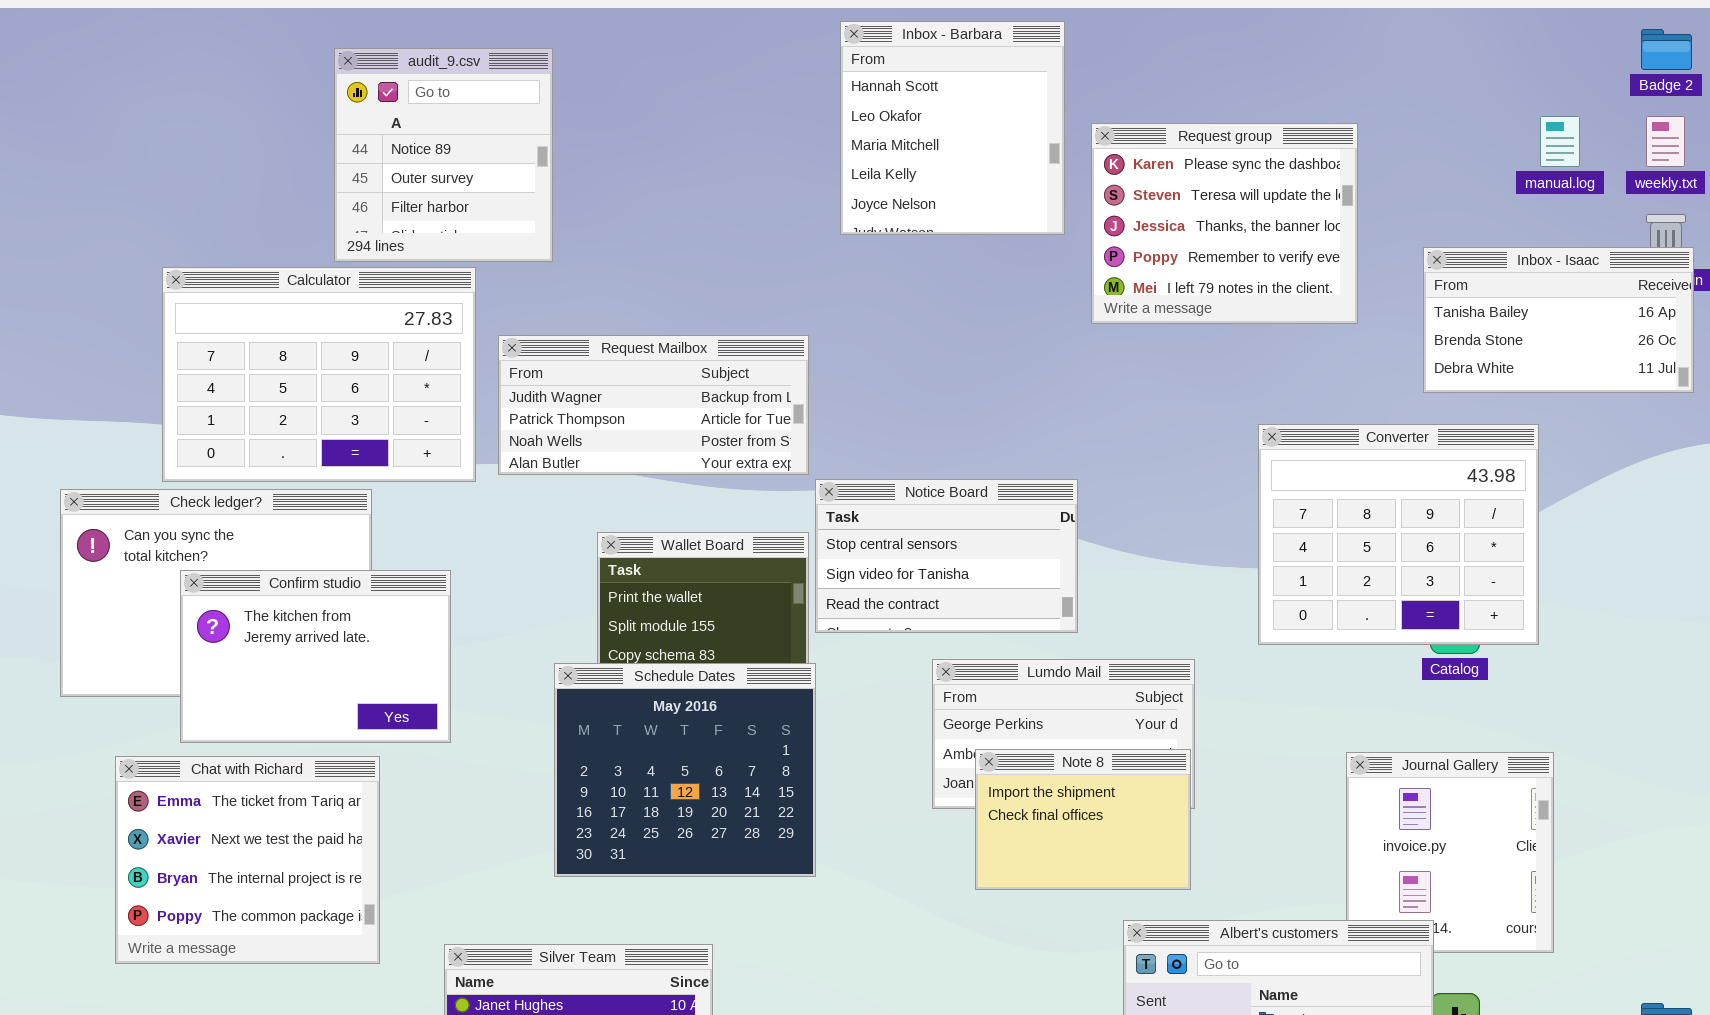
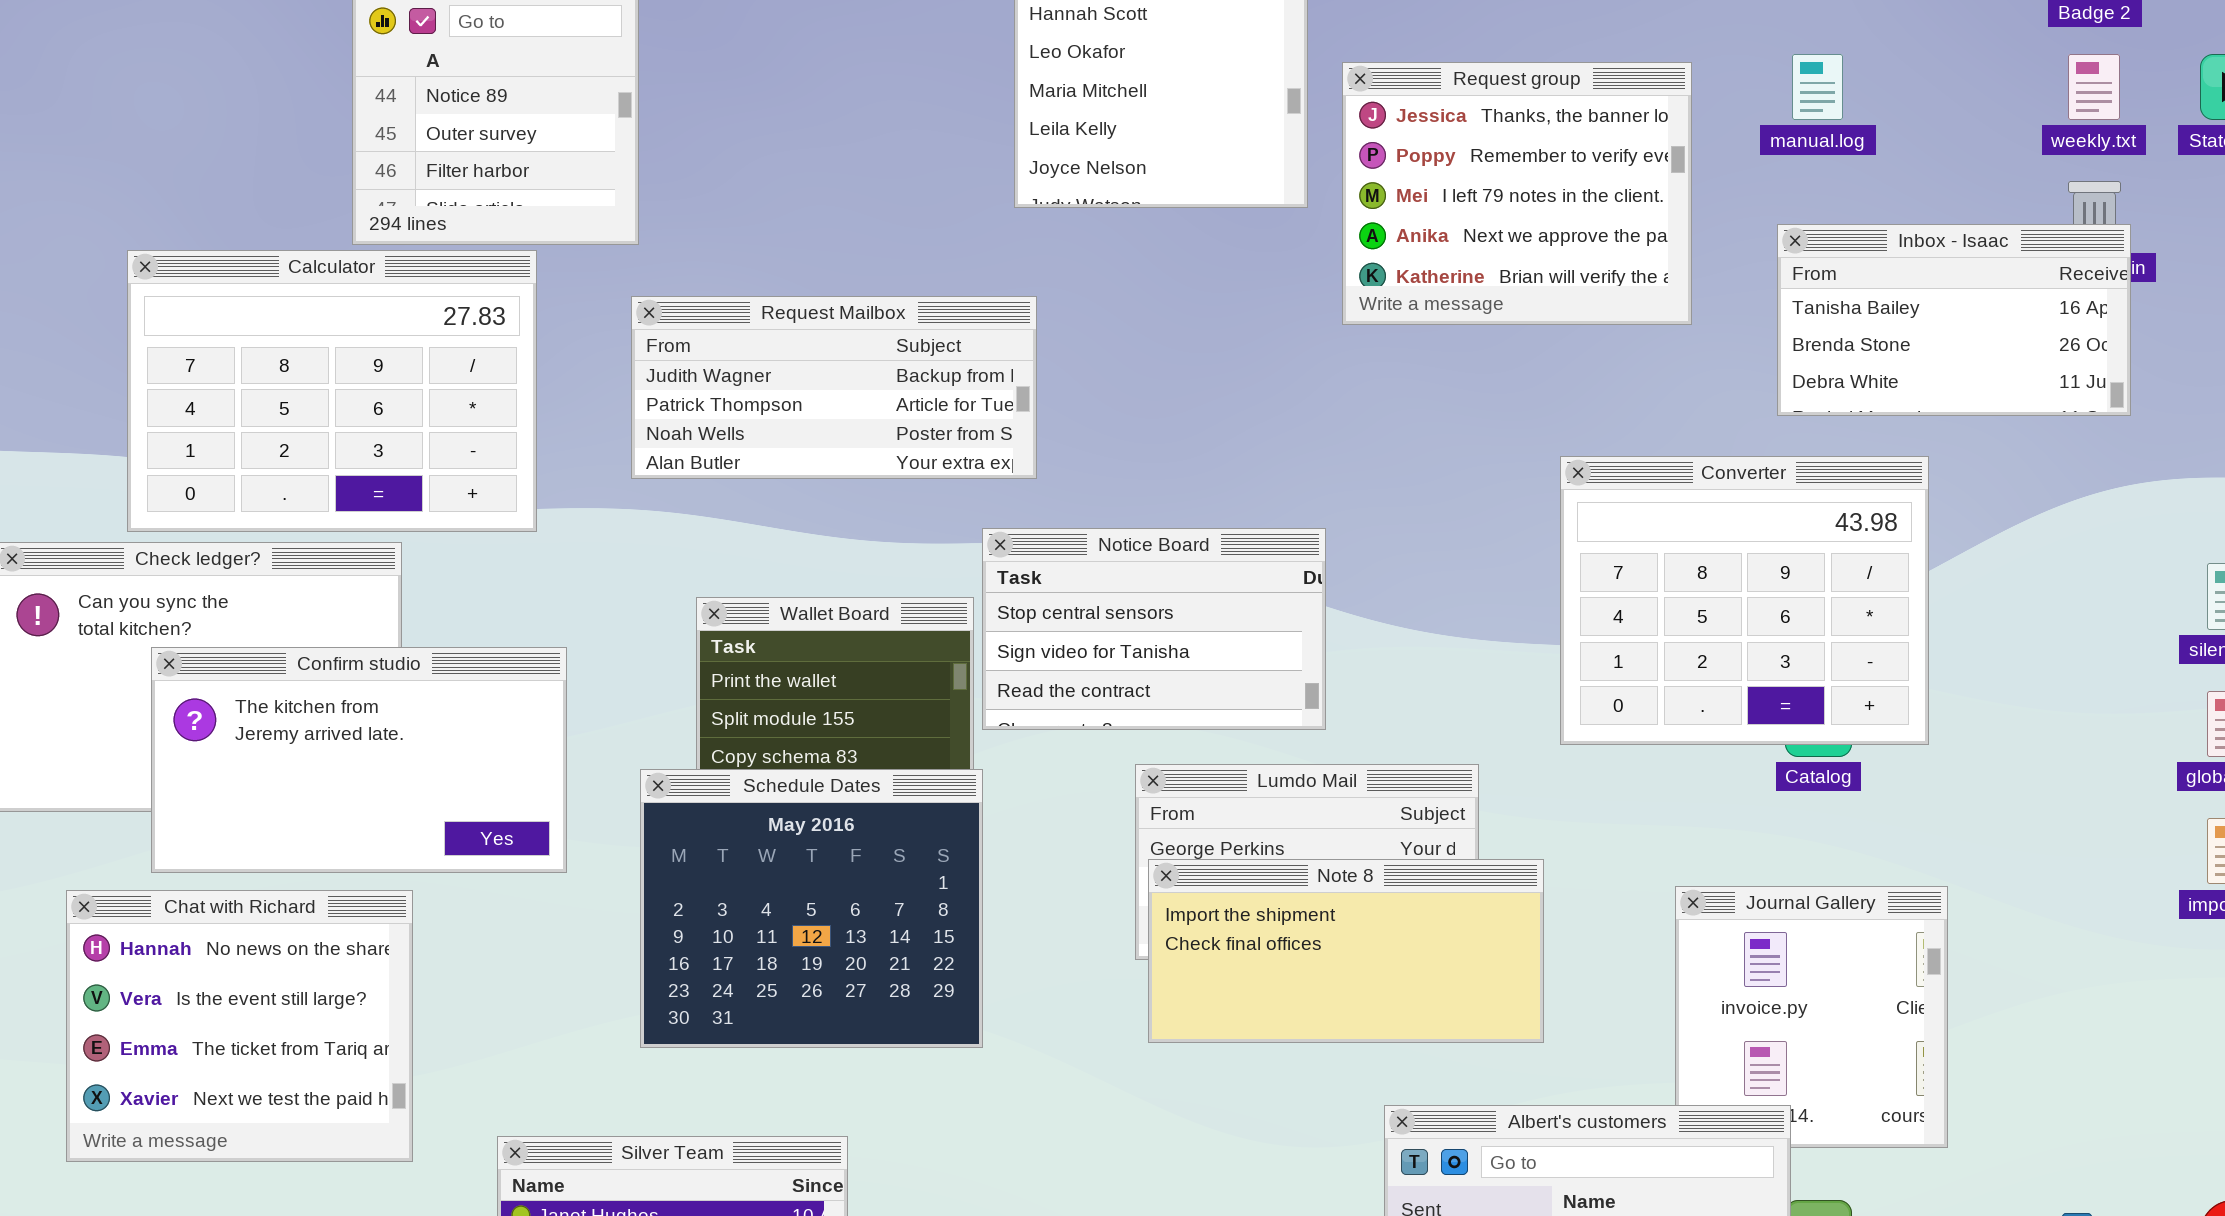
manual.log: [1540,116,1580,167] -> [1792,54,1843,120], moved
Request group: [1091,123,1358,324] -> [1342,62,1692,325], scrolled down 2 rows
Request Mailbox: [498,335,809,475] -> [631,296,1037,479], moved
Confirm studio: [180,570,451,743] -> [151,647,567,873], resized
Note 8: [975,749,1191,890] -> [1148,859,1544,1043], moved, resized
Chat with Richard: [115,756,380,964] -> [66,890,413,1162], scrolled up 2 rows

